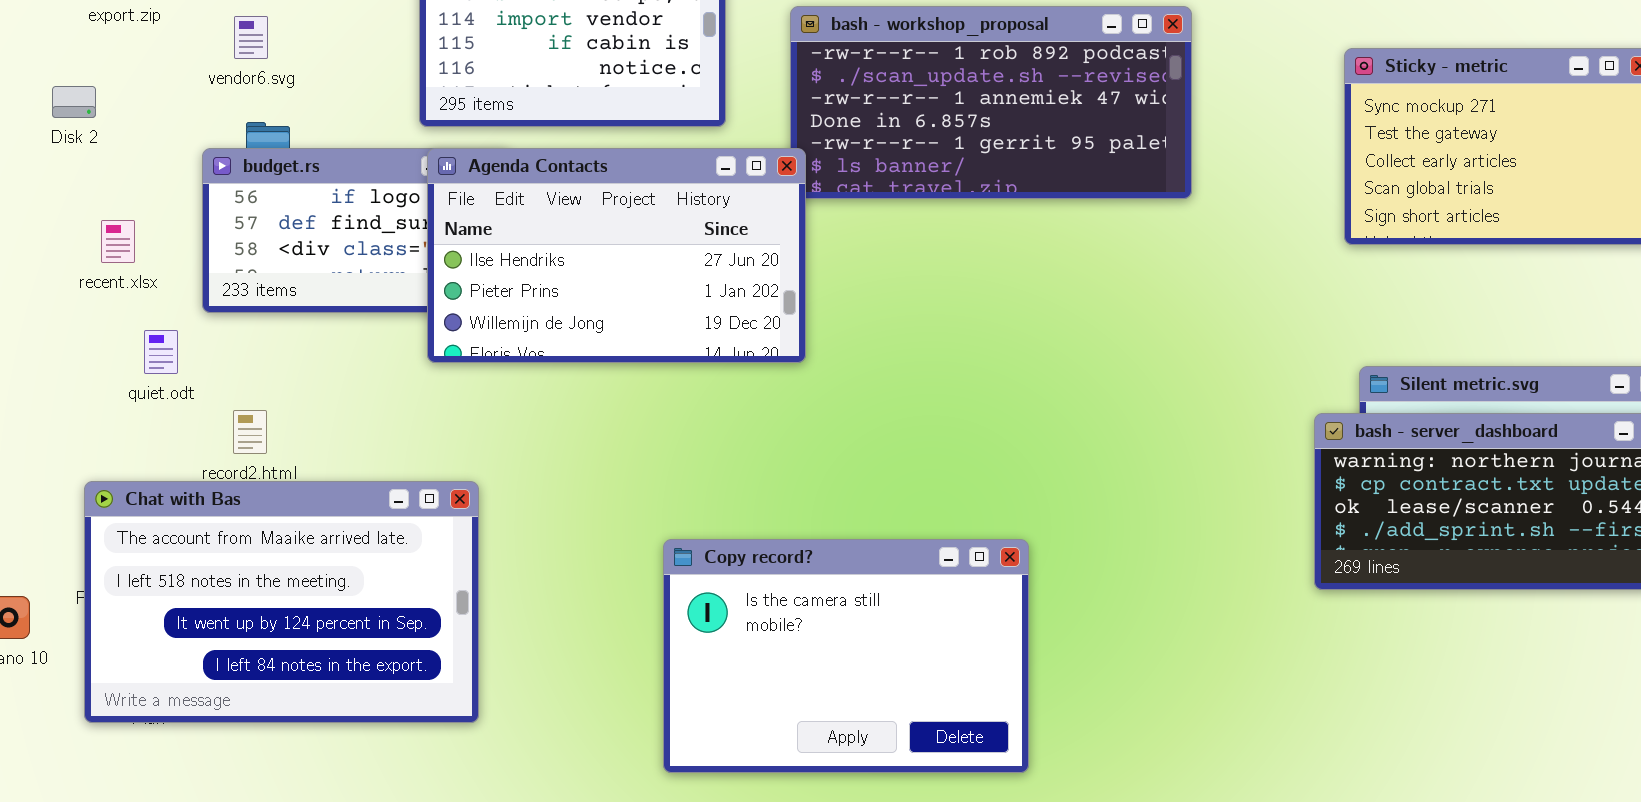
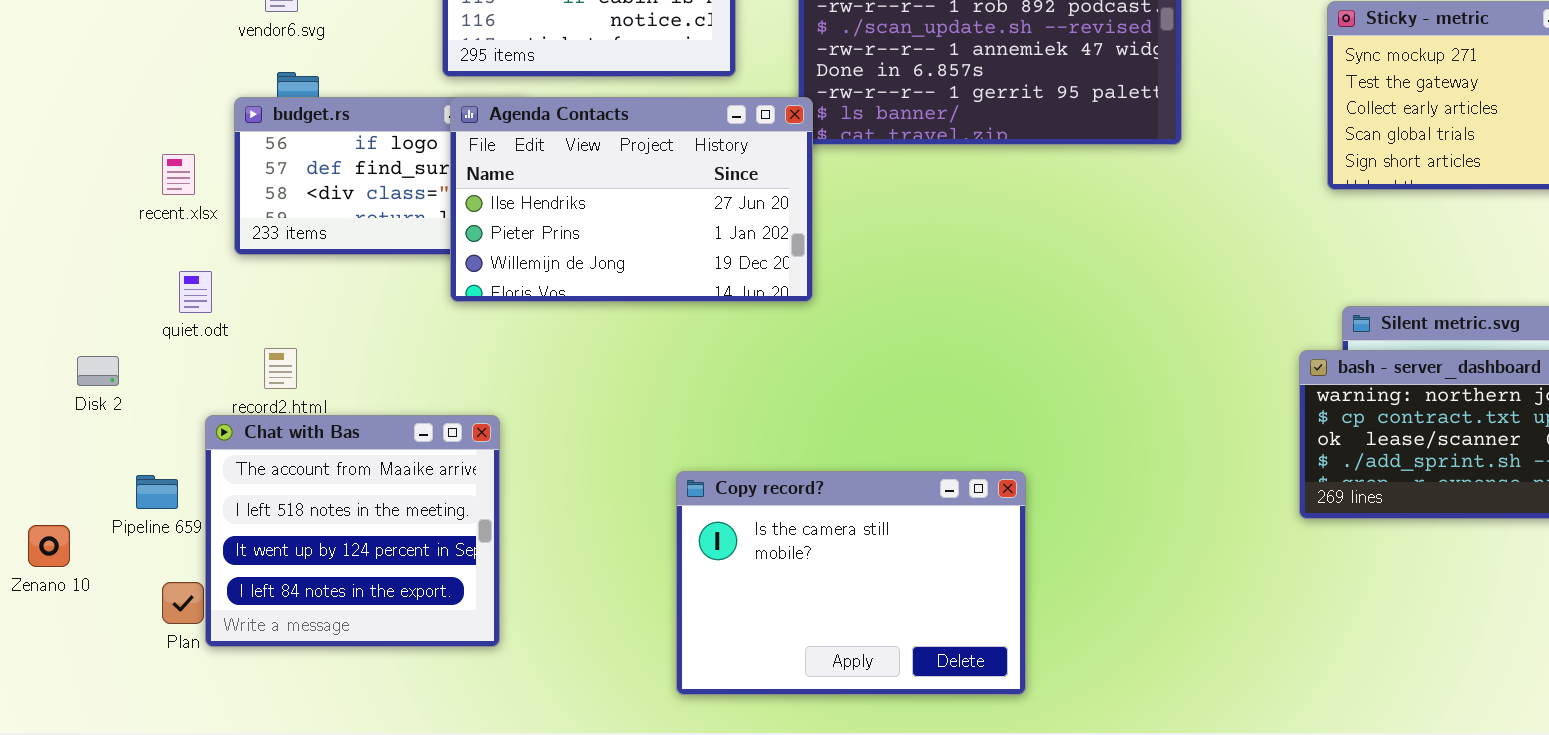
Disk 2: [52,86,96,118] -> [77,356,119,386], moved
recent.xlsx: [101,220,135,263] -> [162,154,195,195], moved
Chat with Bas: [84,481,479,723] -> [205,415,500,647], resized

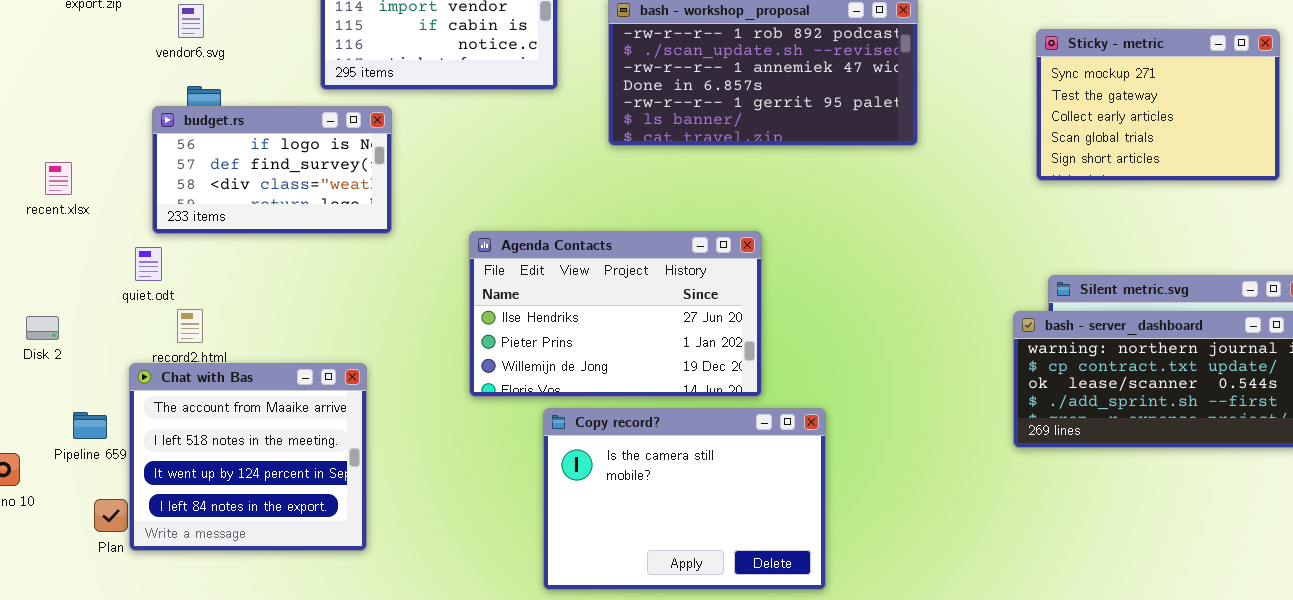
Agenda Contacts: [450,97,813,302] -> [469,231,762,397], moved
recent.xlsx: [162,154,195,195] -> [45,162,72,195], moved
quiet.odt: [179,271,212,313] -> [135,247,162,281], moved
Copy record?: [676,471,1026,695] -> [543,408,826,590], moved

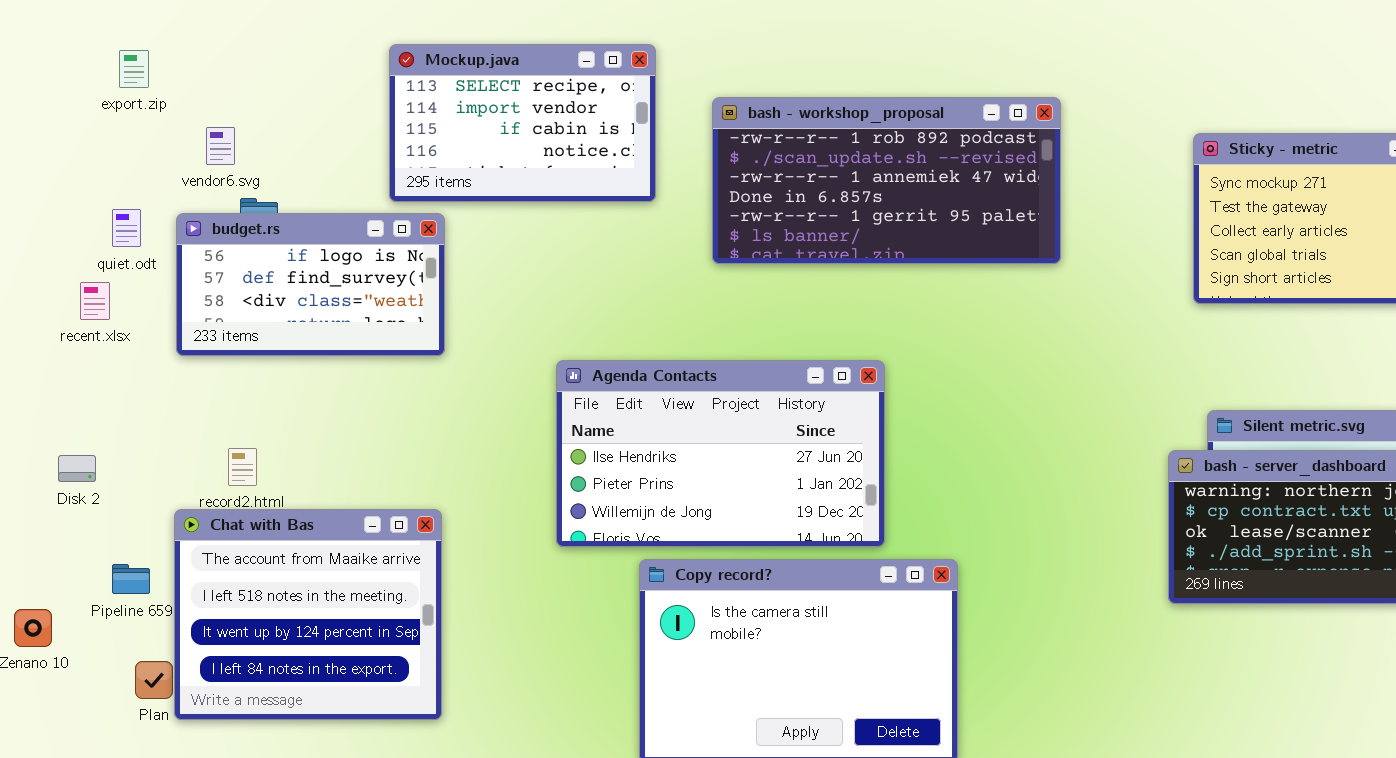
vendor6.svg: [178,4,204,38] -> [206,127,235,165], moved
budget.rs: [152,106,392,234] -> [176,213,445,356], moved
quiet.odt: [135,247,162,281] -> [112,209,141,247], moved

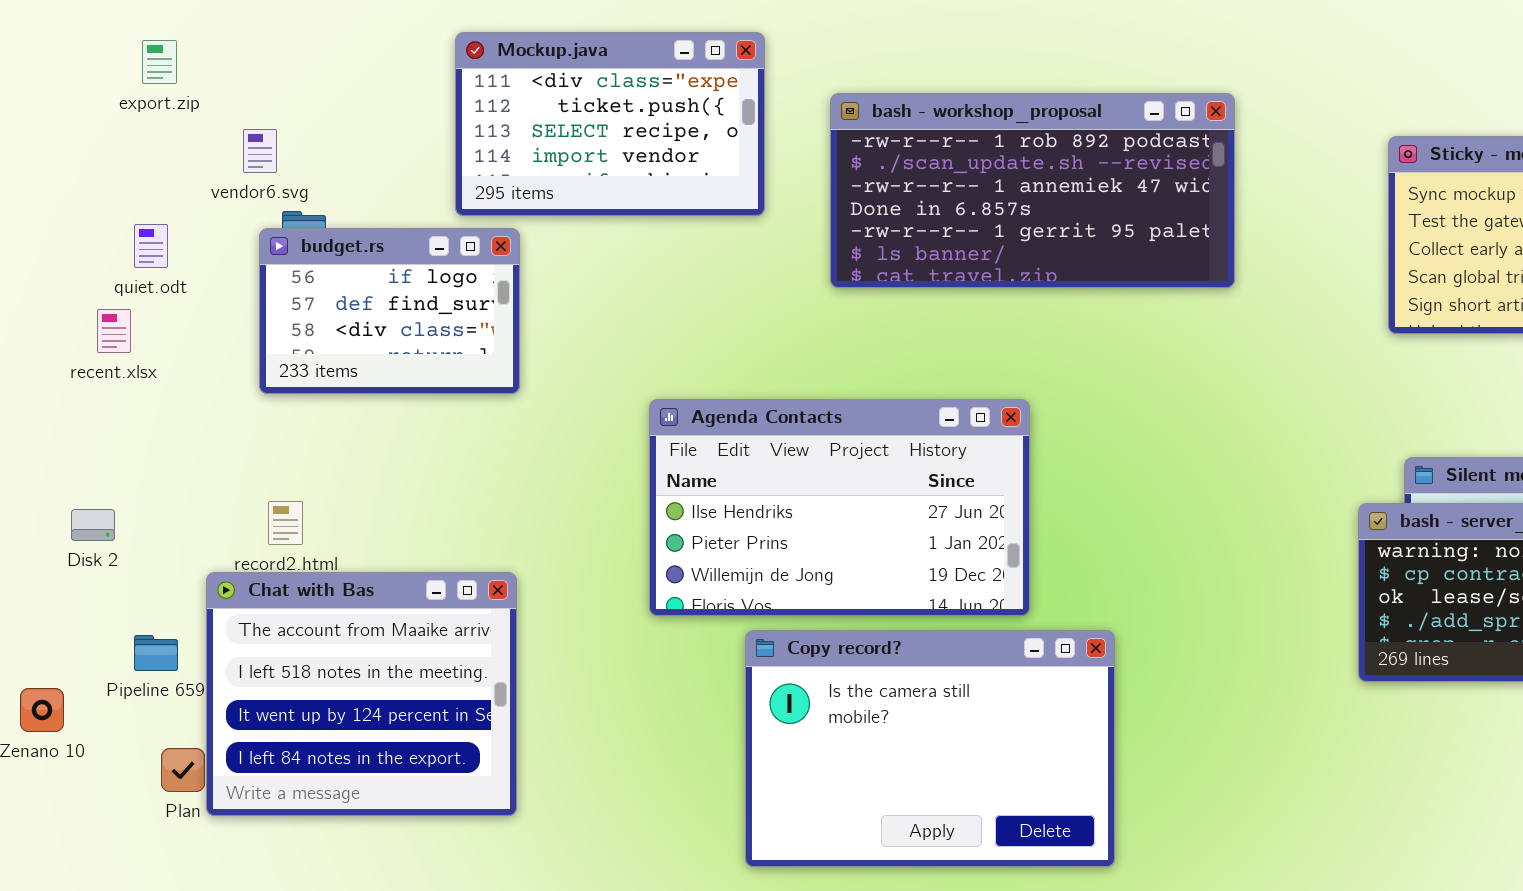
Mockup.java: [389,44,656,202] -> [455,32,765,216], scrolled up 2 rows
budget.rs: [176,213,445,356] -> [259,228,520,394], resized

